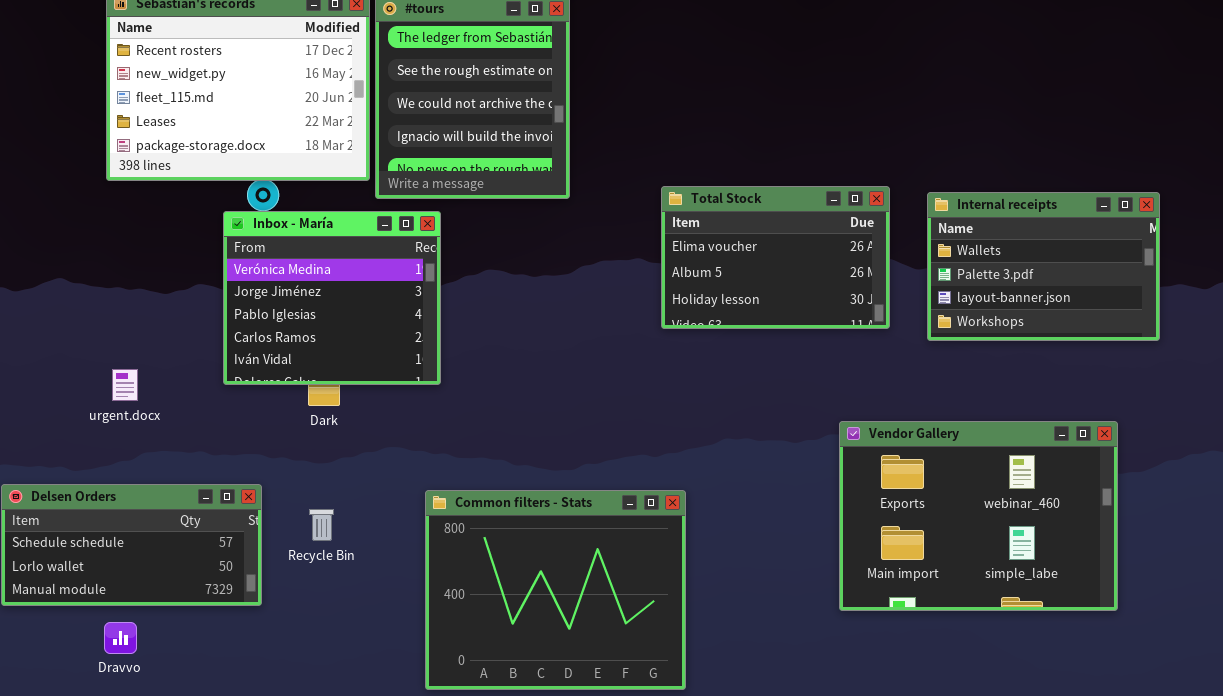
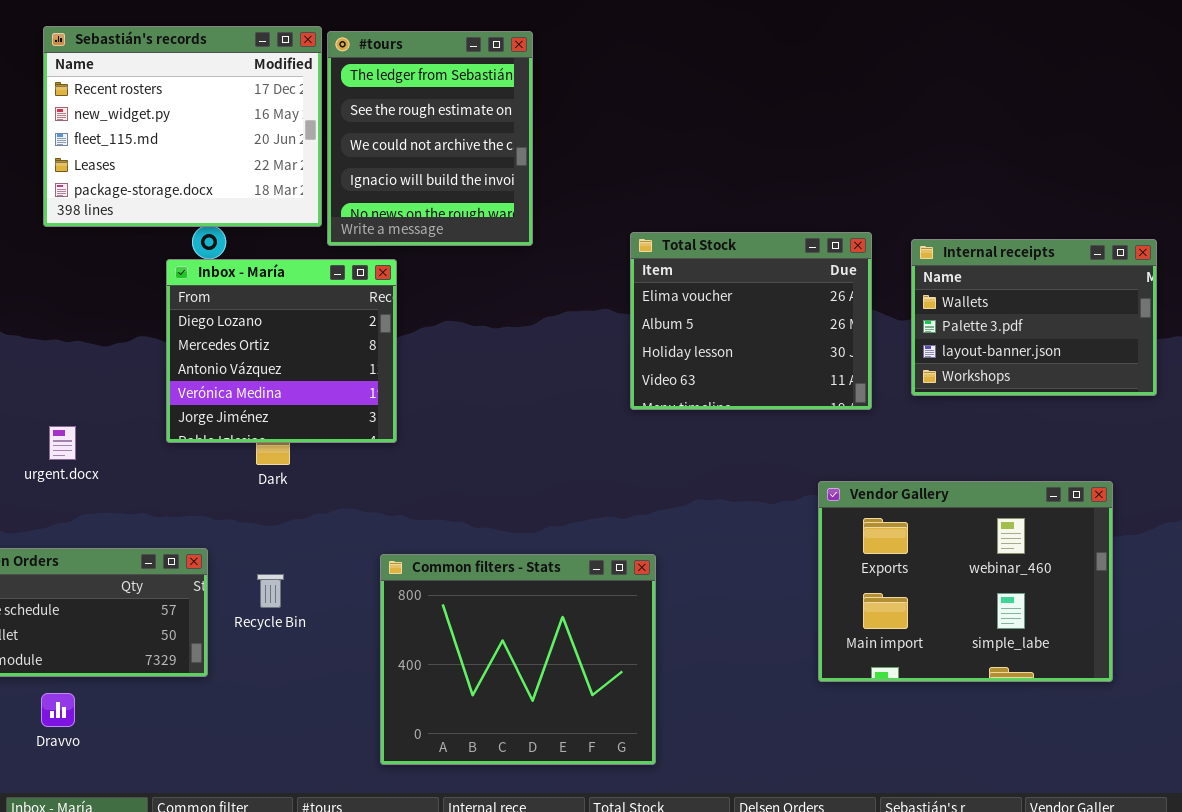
Total Stock: [661,186,890,329] -> [630,232,872,410], resized
Inbox - María: [223,211,441,385] -> [166,259,397,443], scrolled up 3 rows

